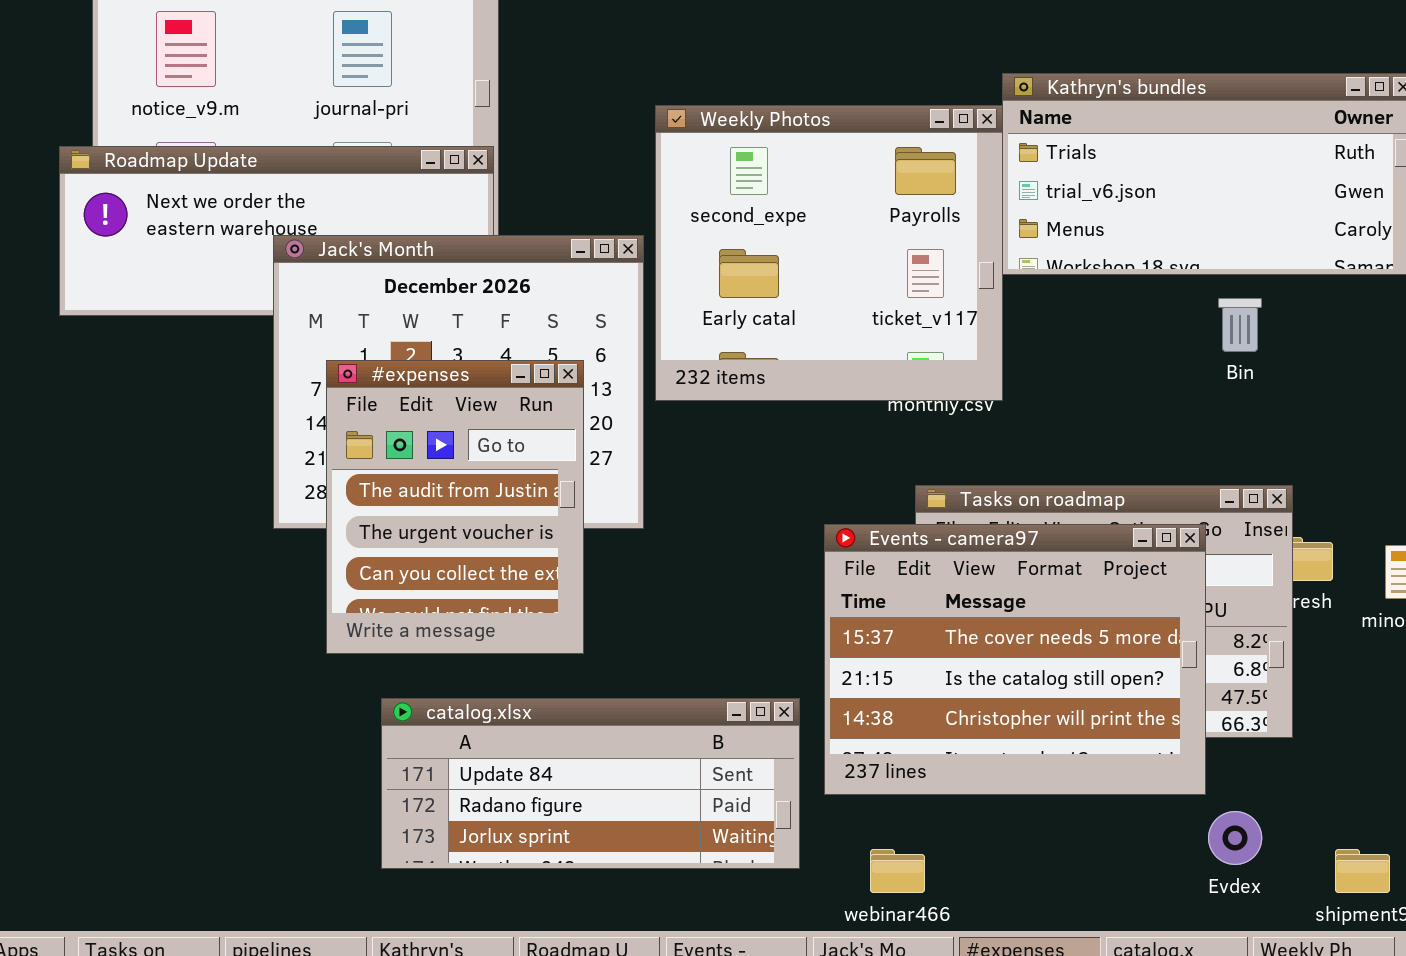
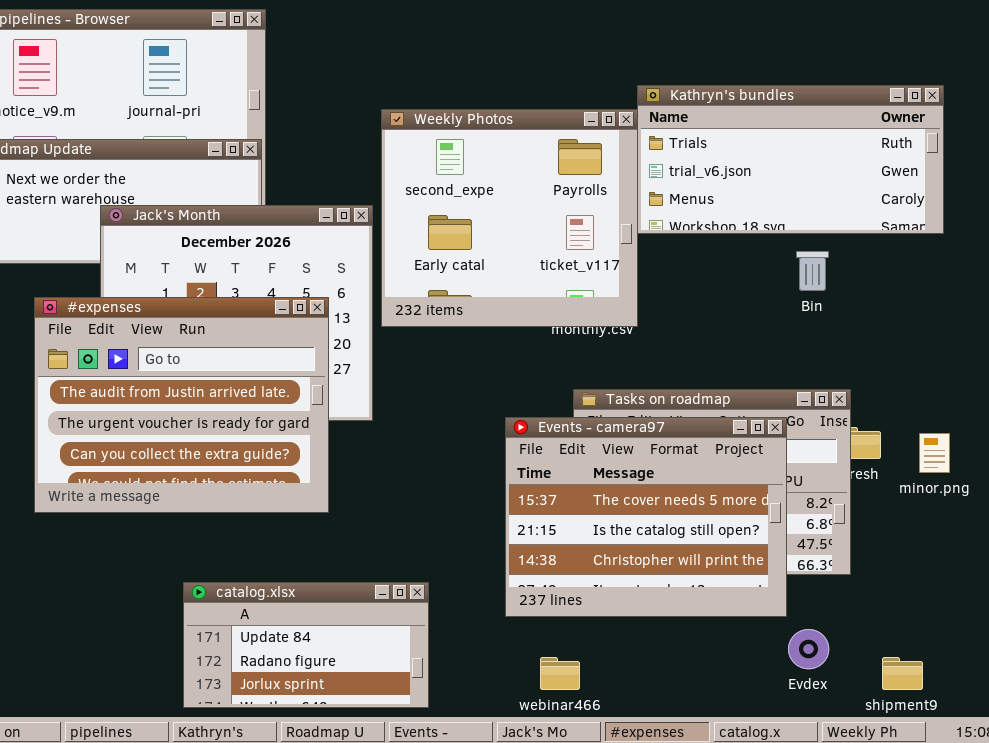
#expenses: [326,360,584,654] -> [34,297,329,513], resized
catalog.xlsx: [381,698,800,869] -> [183,582,429,708], moved, resized

